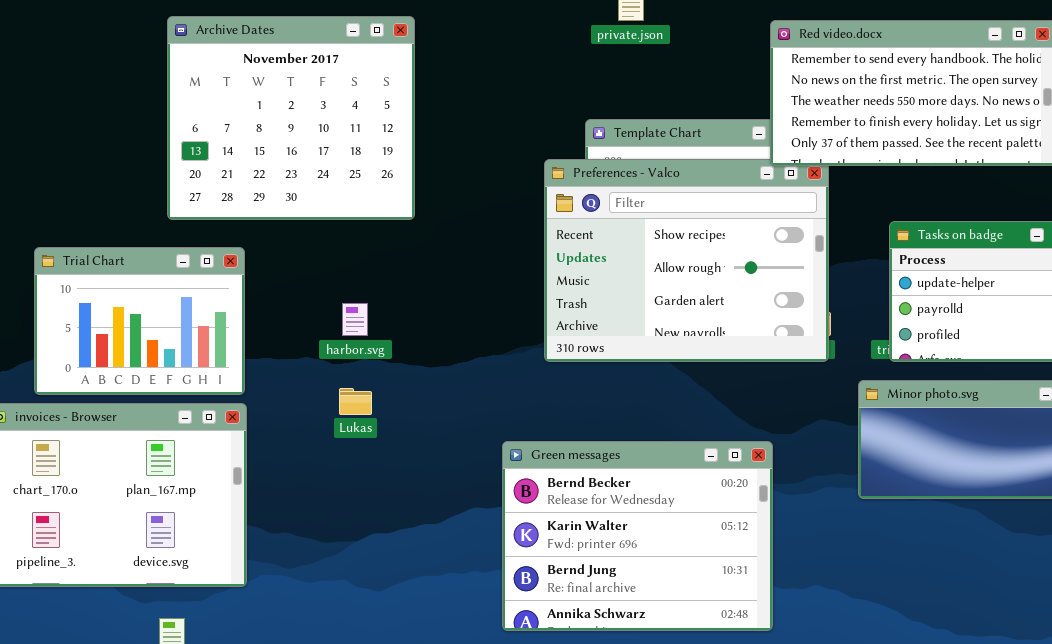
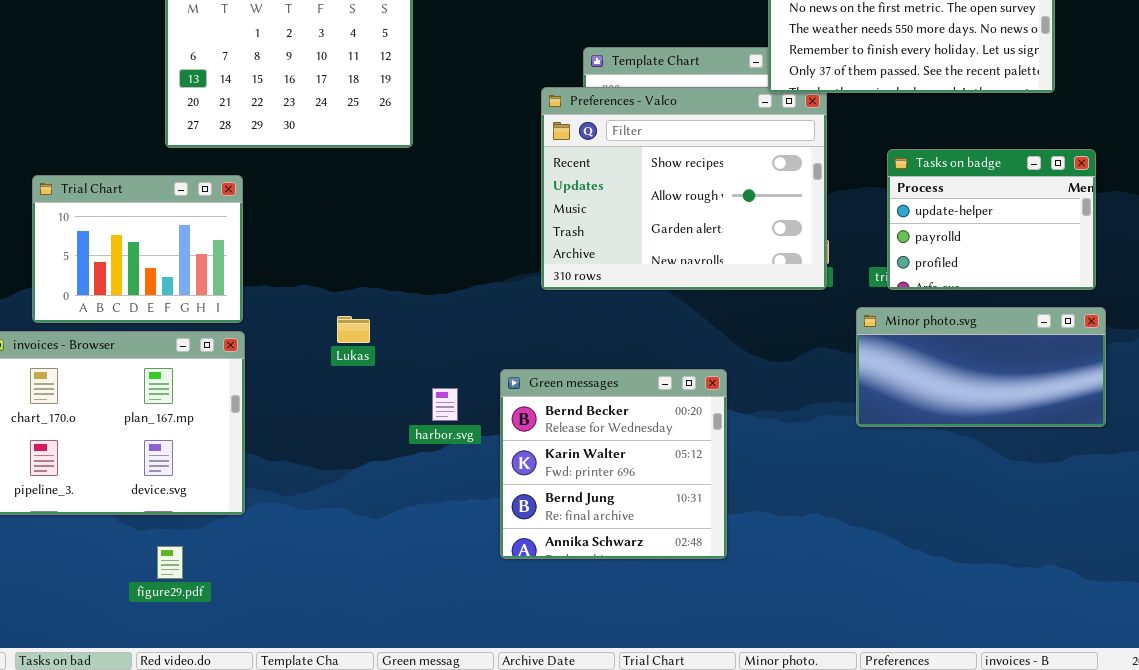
harbor.svg: [342,303,368,336] -> [432,388,458,421], moved
Green messages: [502,441,773,631] -> [500,369,727,559], resized

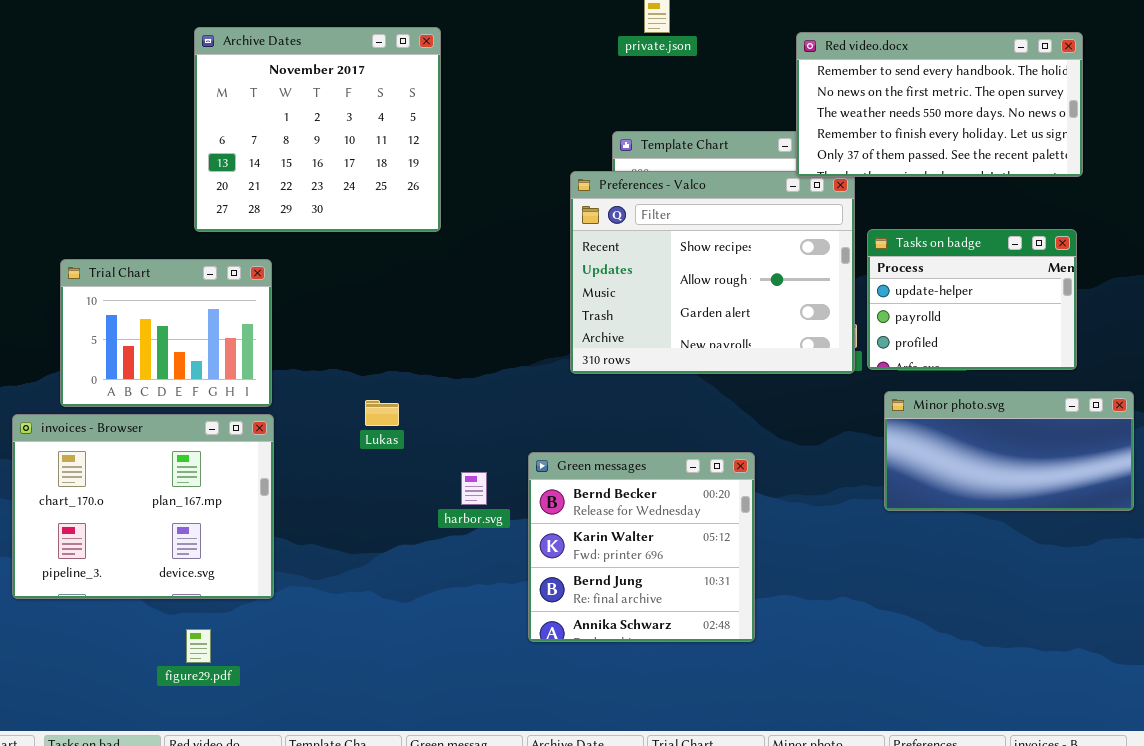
Tasks on badge: [887,149,1096,290] -> [867,229,1077,370], moved

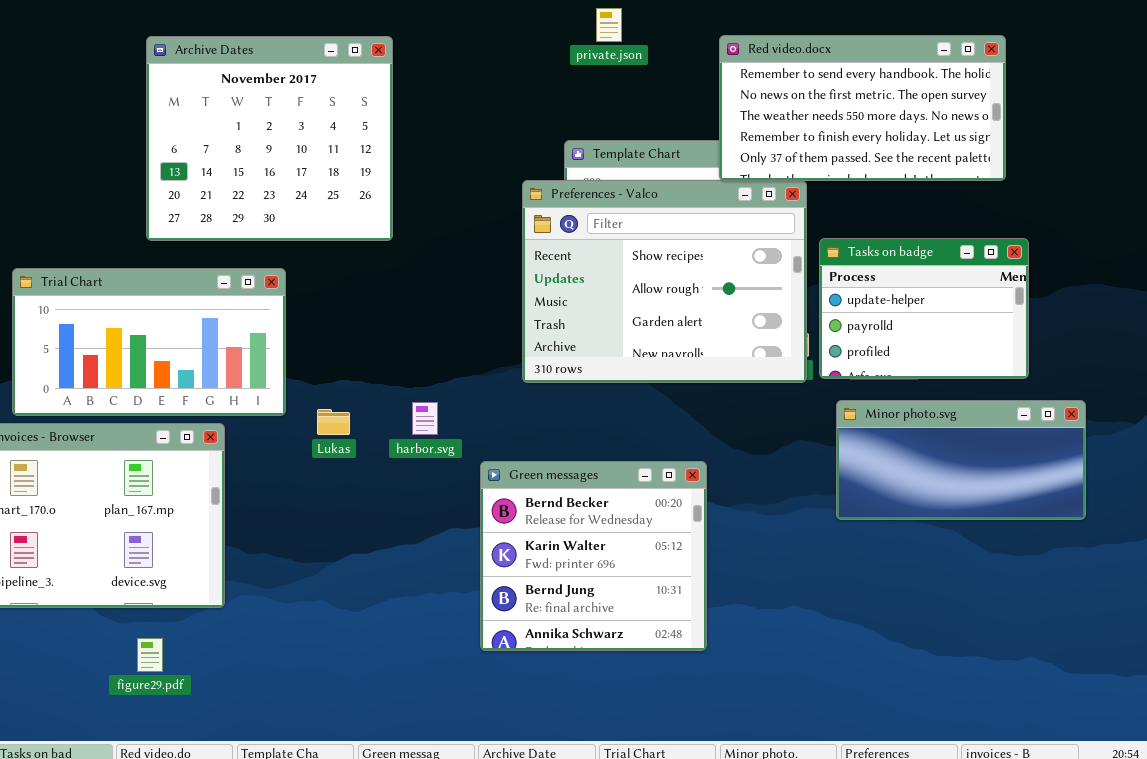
Red video.docx: [796,32,1083,177] -> [719,35,1006,181], moved
Trial Chart: [60,259,272,407] -> [12,268,286,416], resized
harbor.svg: [461,472,487,505] -> [412,402,438,435], moved

